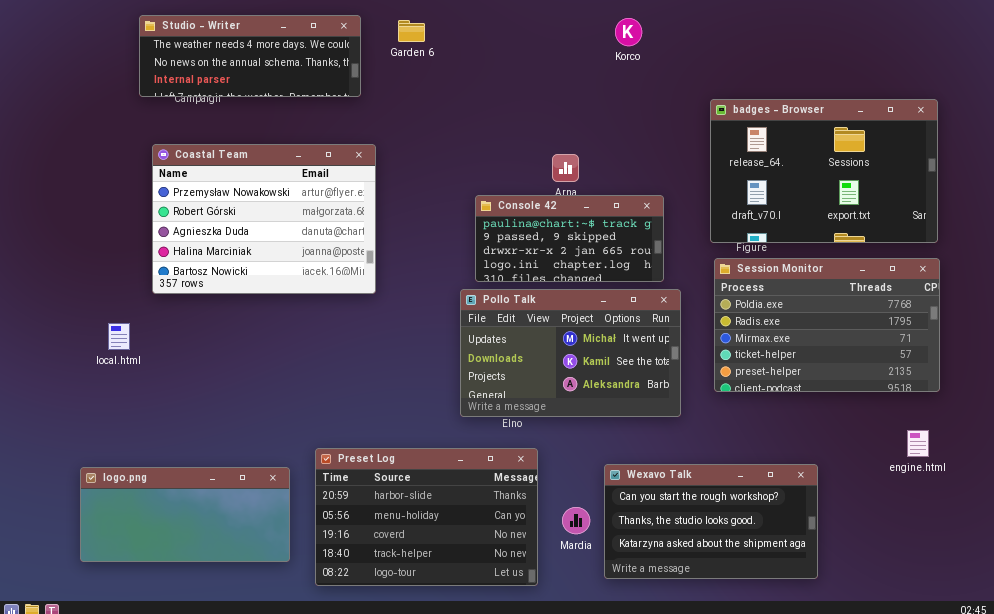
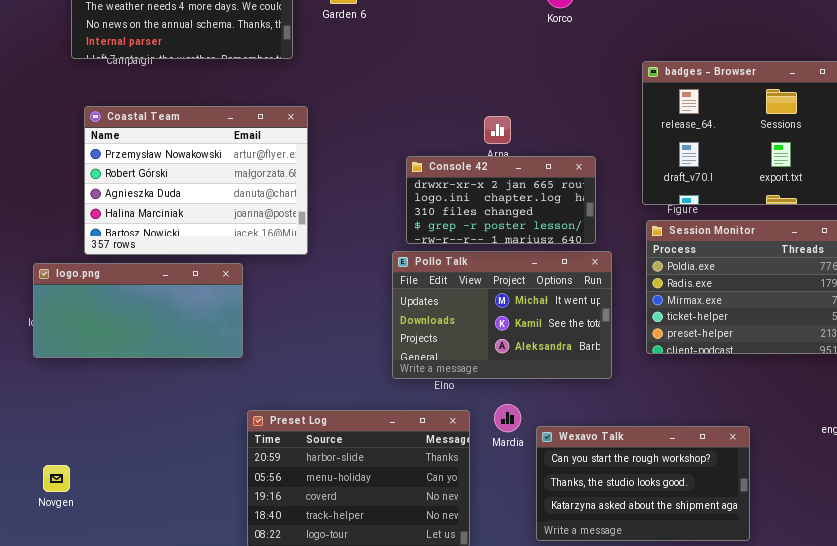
Console 42: [475,195,664,282] -> [406,156,596,244], scrolled down 2 rows
logo.png: [80,467,290,562] -> [33,263,243,358], moved
Mardia: [562,507,590,534] -> [494,404,521,432], moved

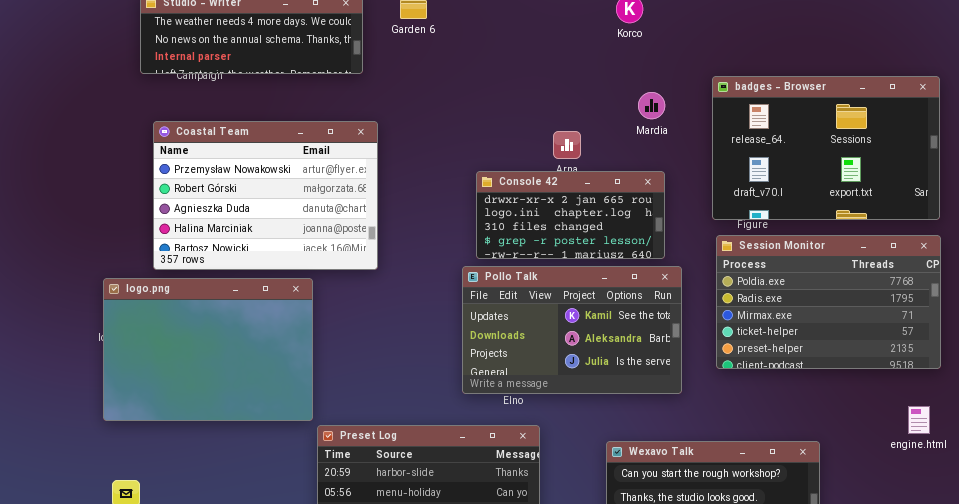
Pollo Talk: [392,251,612,379] -> [462,266,682,394], scrolled down 1 row
logo.png: [33,263,243,358] -> [103,278,313,421], resized
Mardia: [494,404,521,432] -> [638,92,665,119], moved

